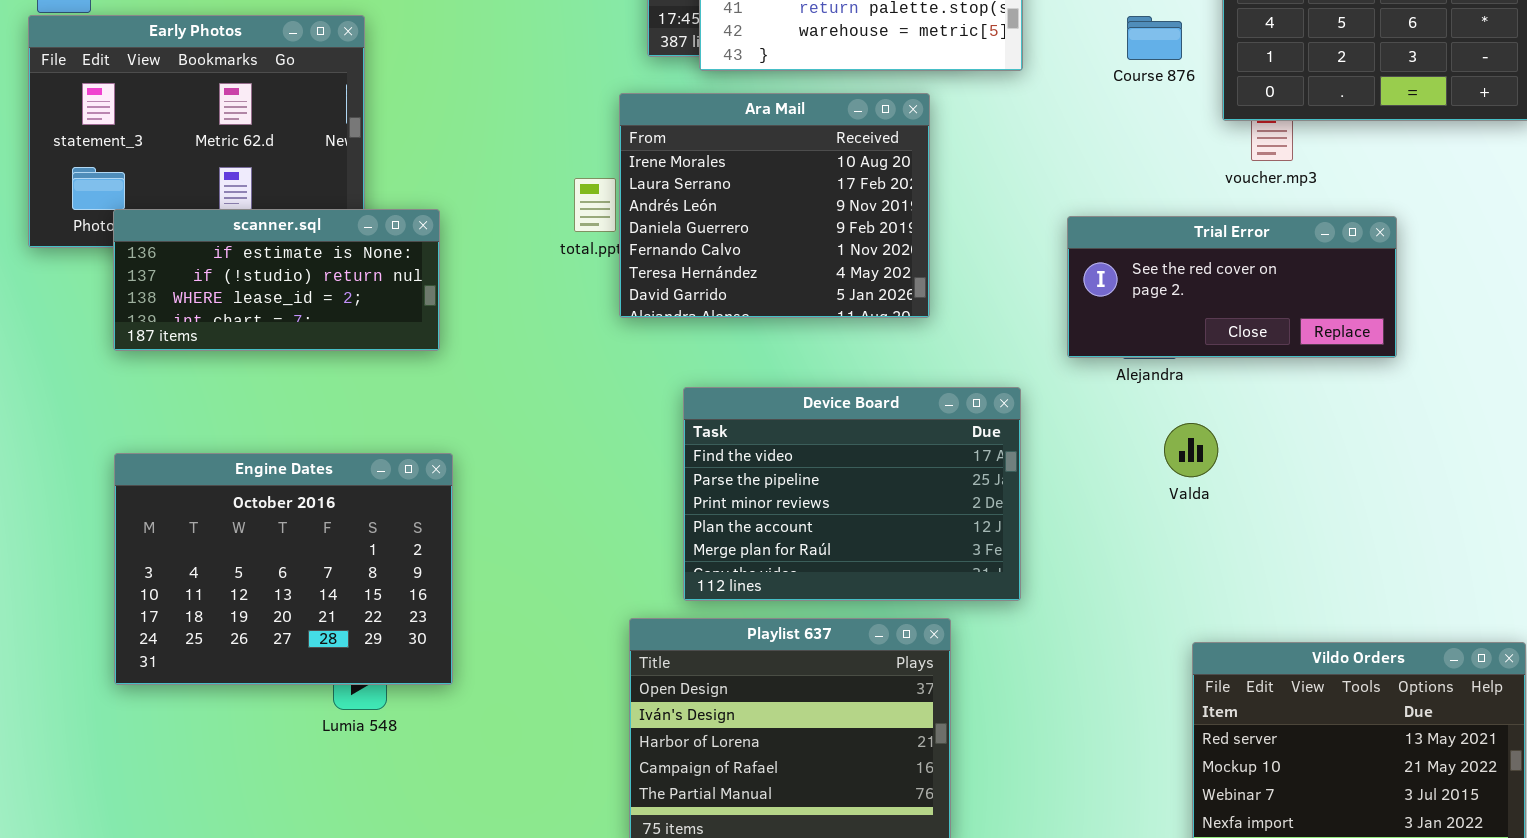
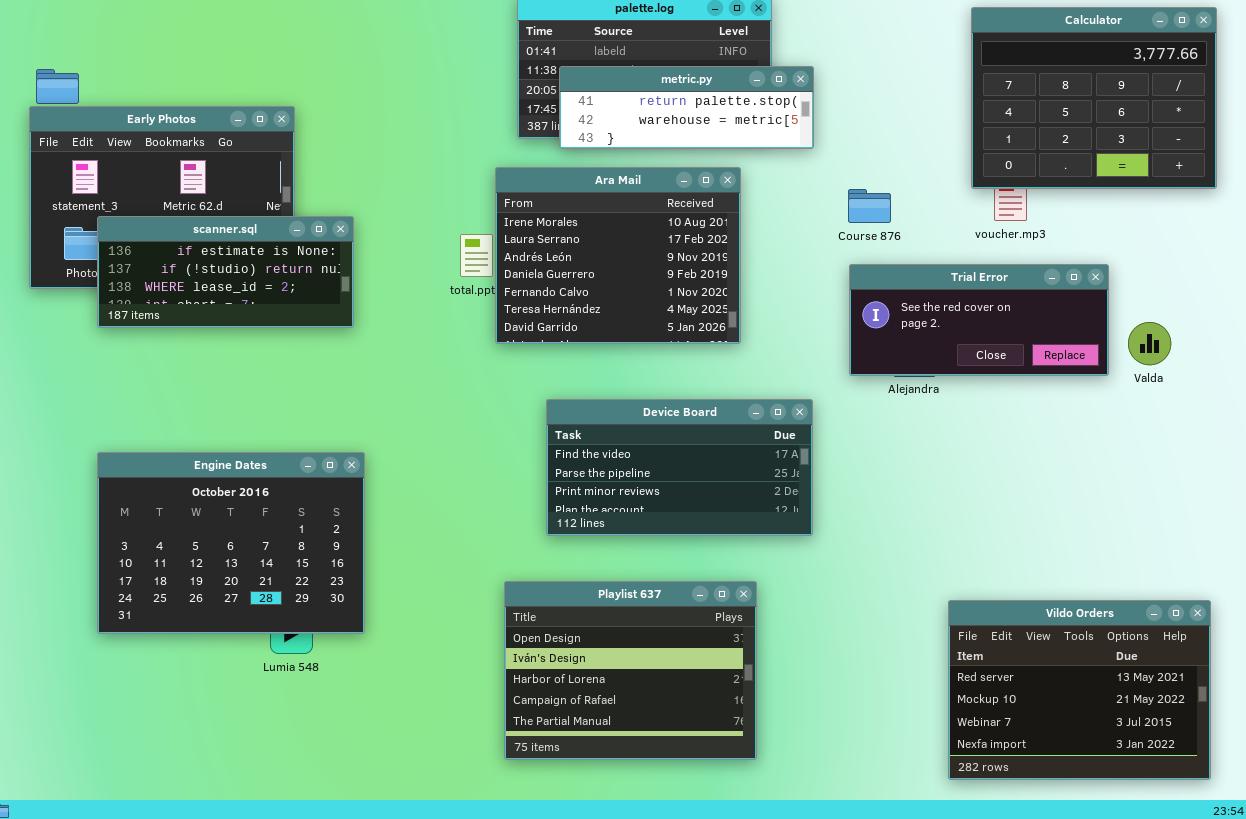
Course 876: [1127,16,1182,60] -> [848,189,891,223], moved
scanner.sql: [113,209,440,351] -> [97,216,354,328], moved
Device Board: [683,387,1021,601] -> [546,399,813,536], resized
Valda: [1164,423,1218,477] -> [1128,322,1171,365], moved

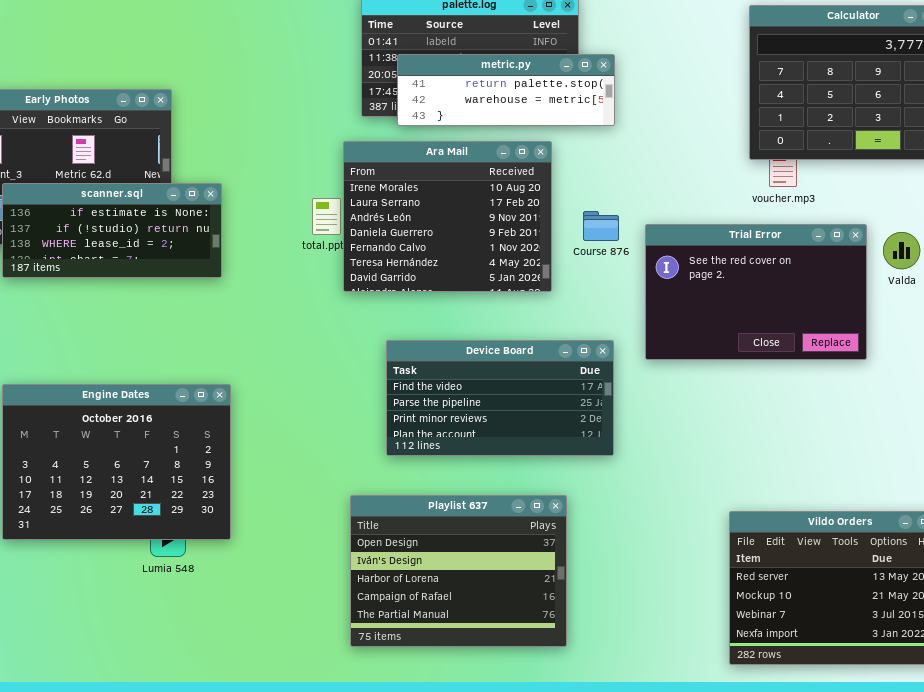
Course 876: [848,189,891,223] -> [583,211,619,241], moved
Trial Error: [849,264,1109,376] -> [645,224,867,360], resized
Valda: [1128,322,1171,365] -> [883,232,920,269], moved

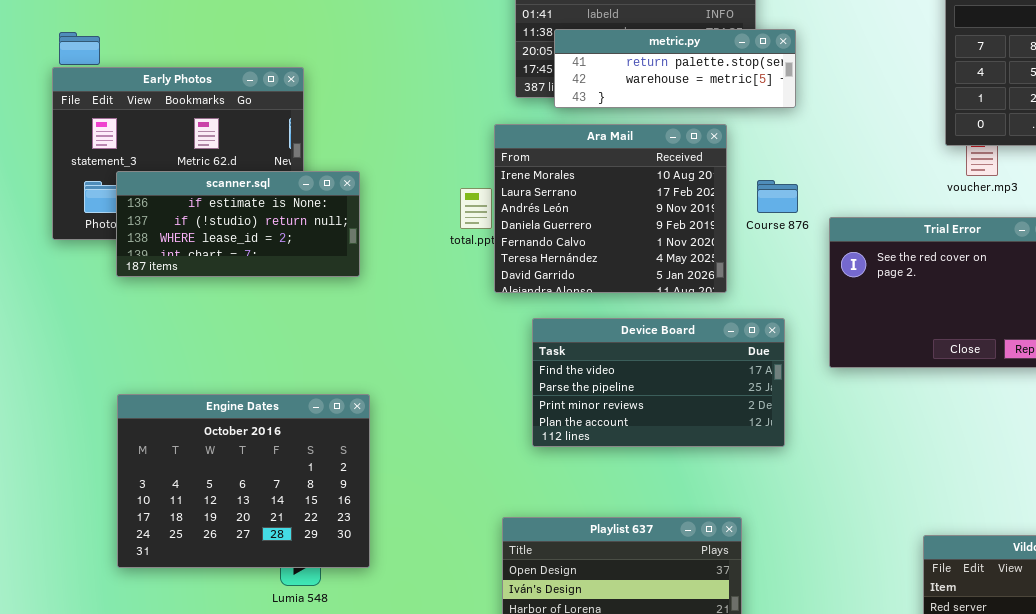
Course 876: [583,211,619,241] -> [757,180,798,213], moved
Device Board: [386,340,614,456] -> [532,318,785,447], moved

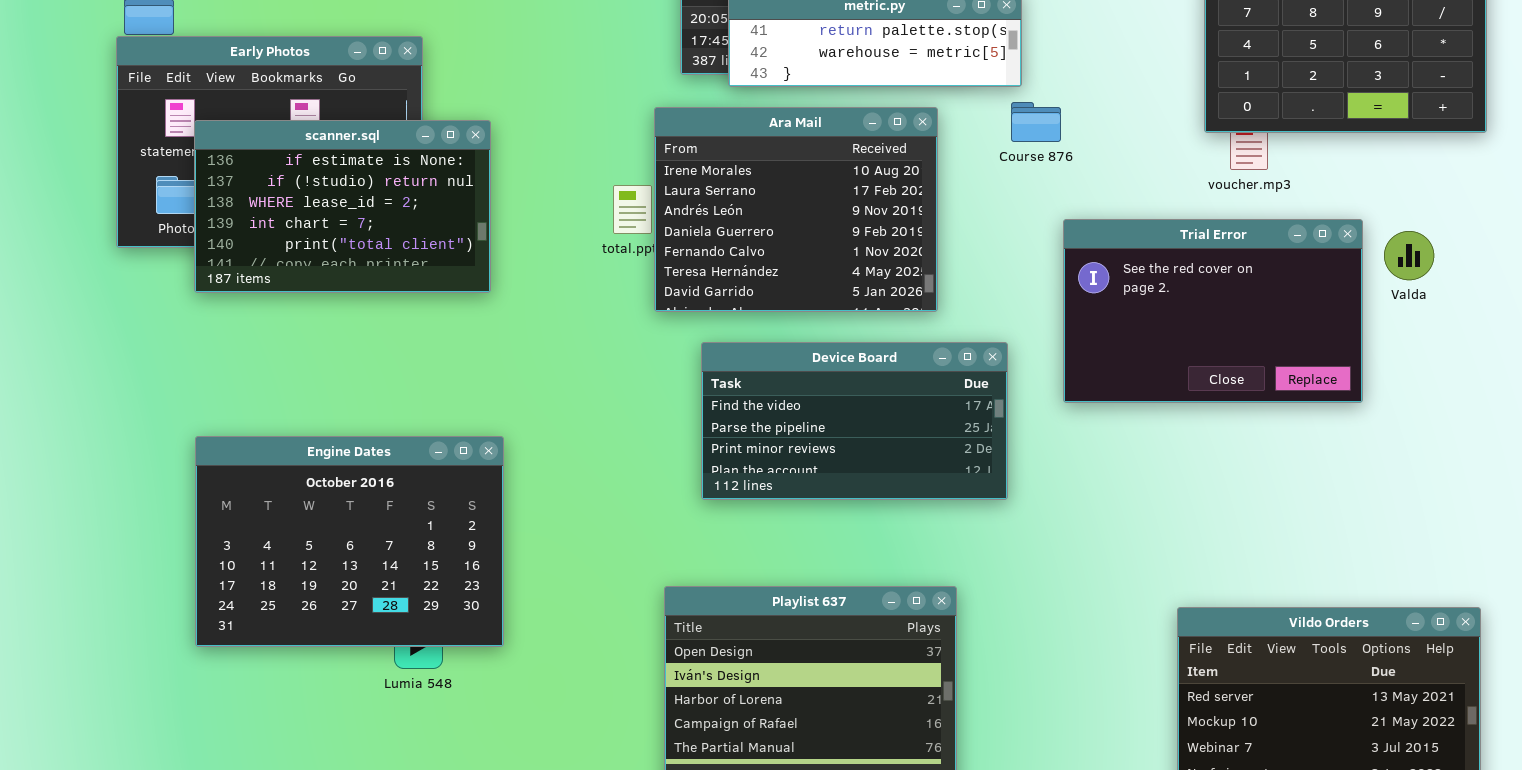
scanner.sql: [116,171,360,277] -> [194,120,491,293], resized
Course 876: [757,180,798,213] -> [1011,102,1061,142], moved

